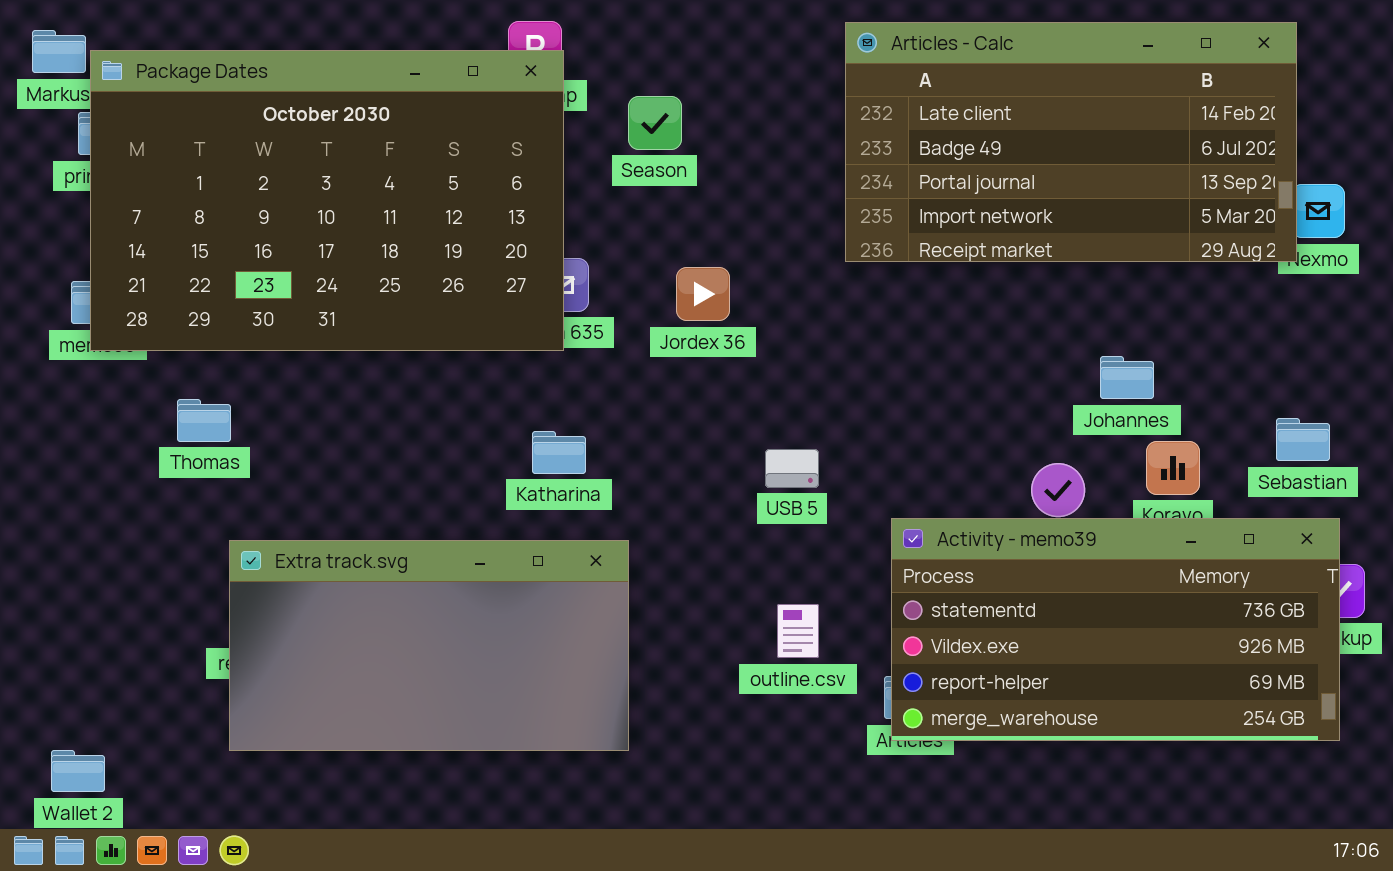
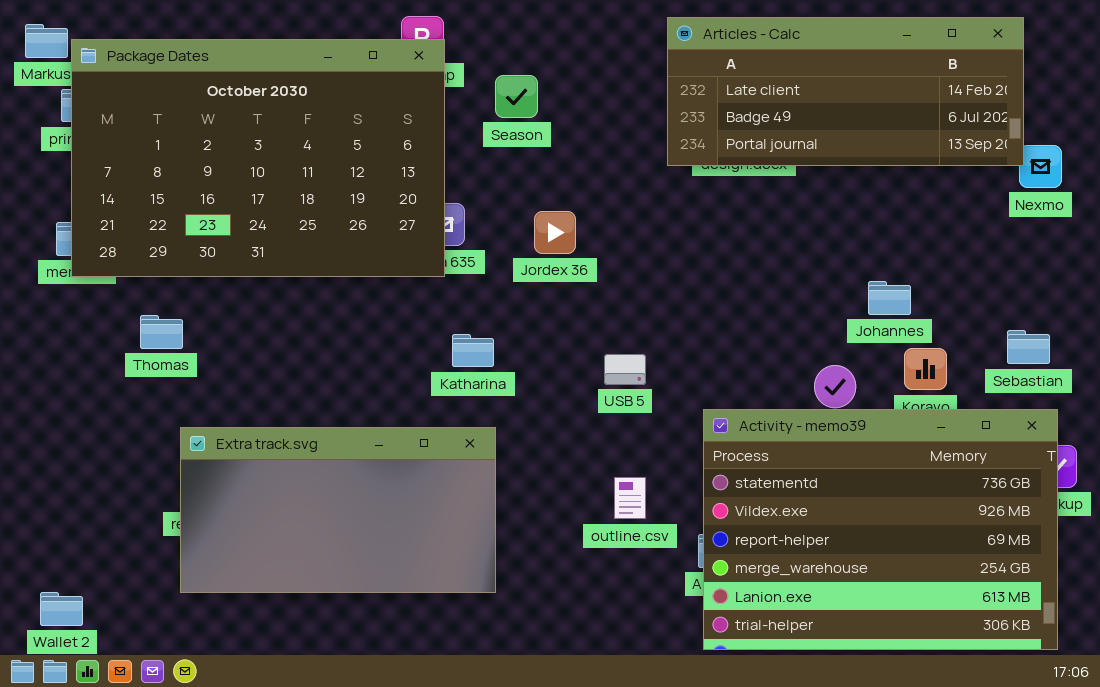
Articles - Calc: [845,22,1297,262] -> [667,17,1024,166], resized
Katharina: [532,431,586,474] -> [452,334,494,367], moved
Activity - memo39: [891,518,1340,741] -> [703,409,1058,650], resized

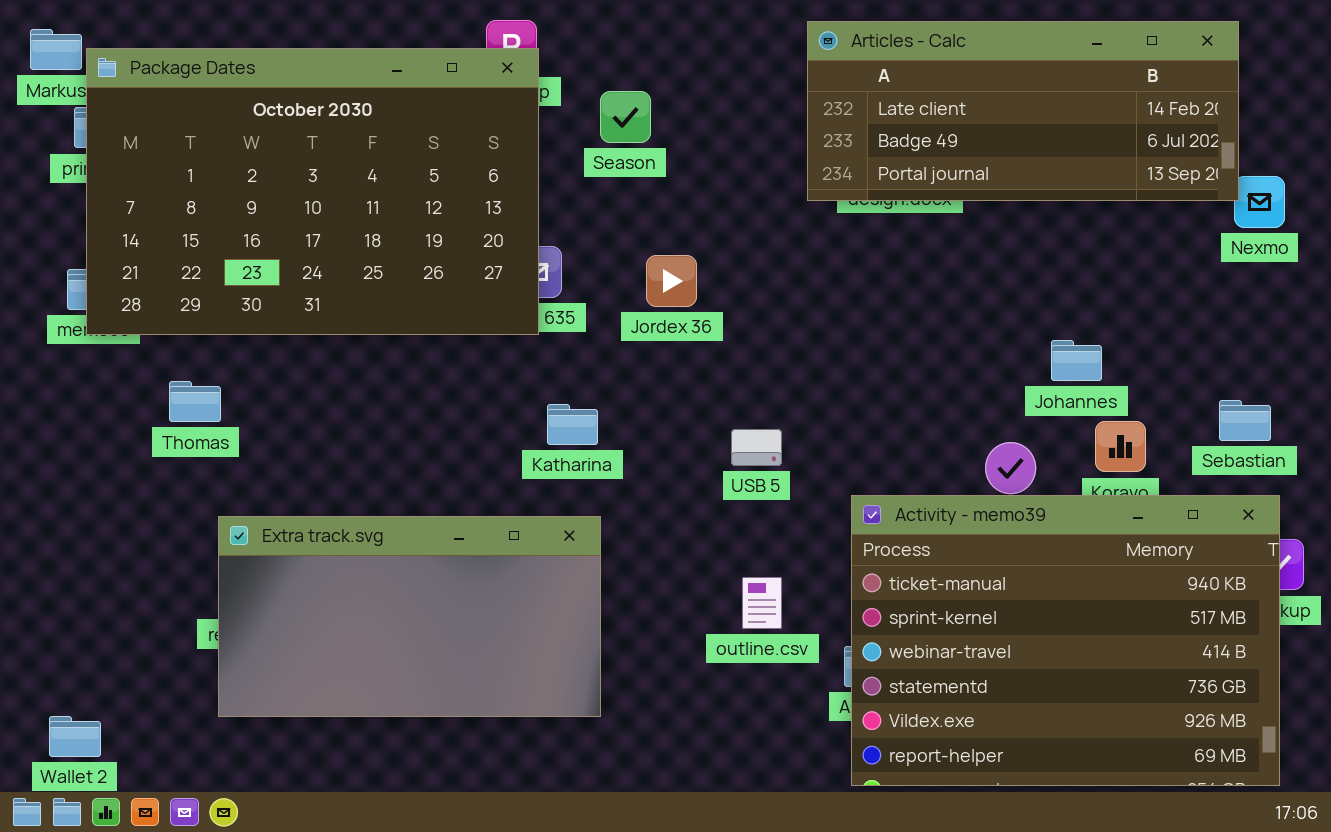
Activity - memo39: [703,409,1058,650] -> [851,495,1280,786], scrolled up 3 rows

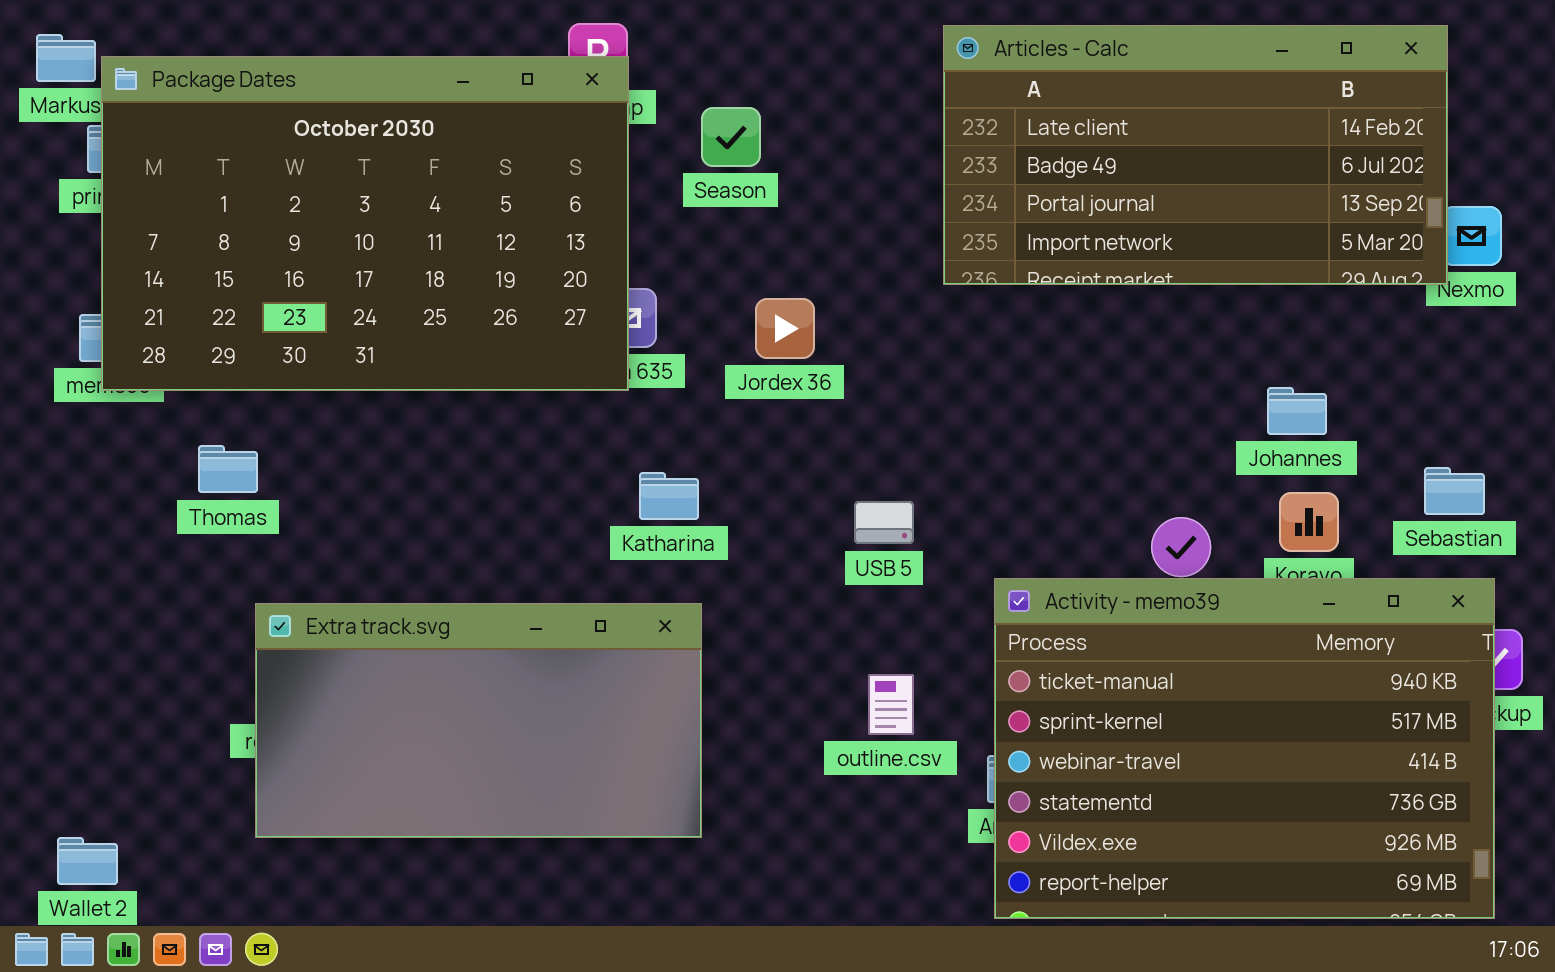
Articles - Calc: [807,21,1239,201] -> [943,25,1448,285], resized
Johannes: [1051,340,1102,381] -> [1267,387,1327,435], moved

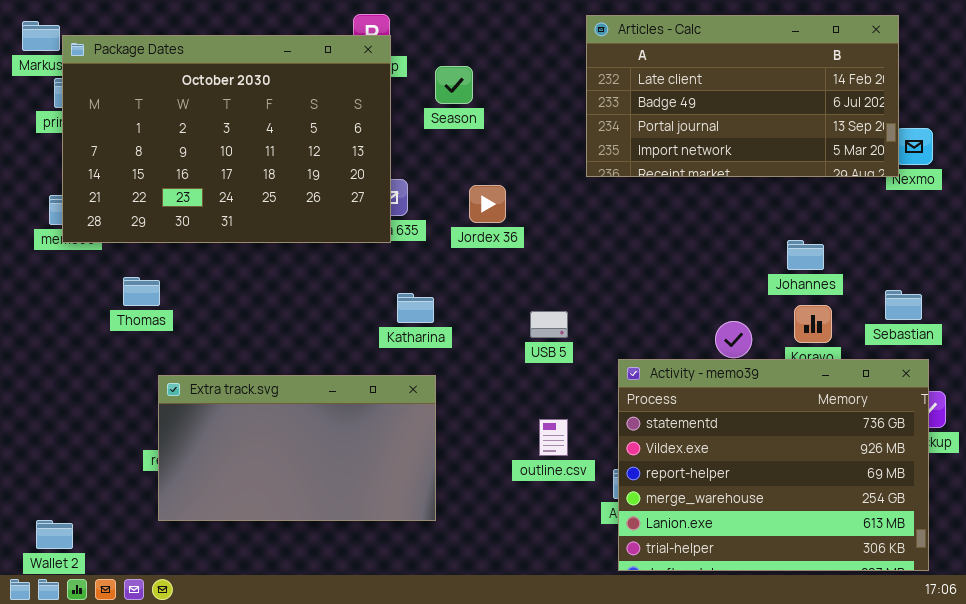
Activity - memo39: [994,578,1495,919] -> [618,359,929,571], scrolled down 3 rows

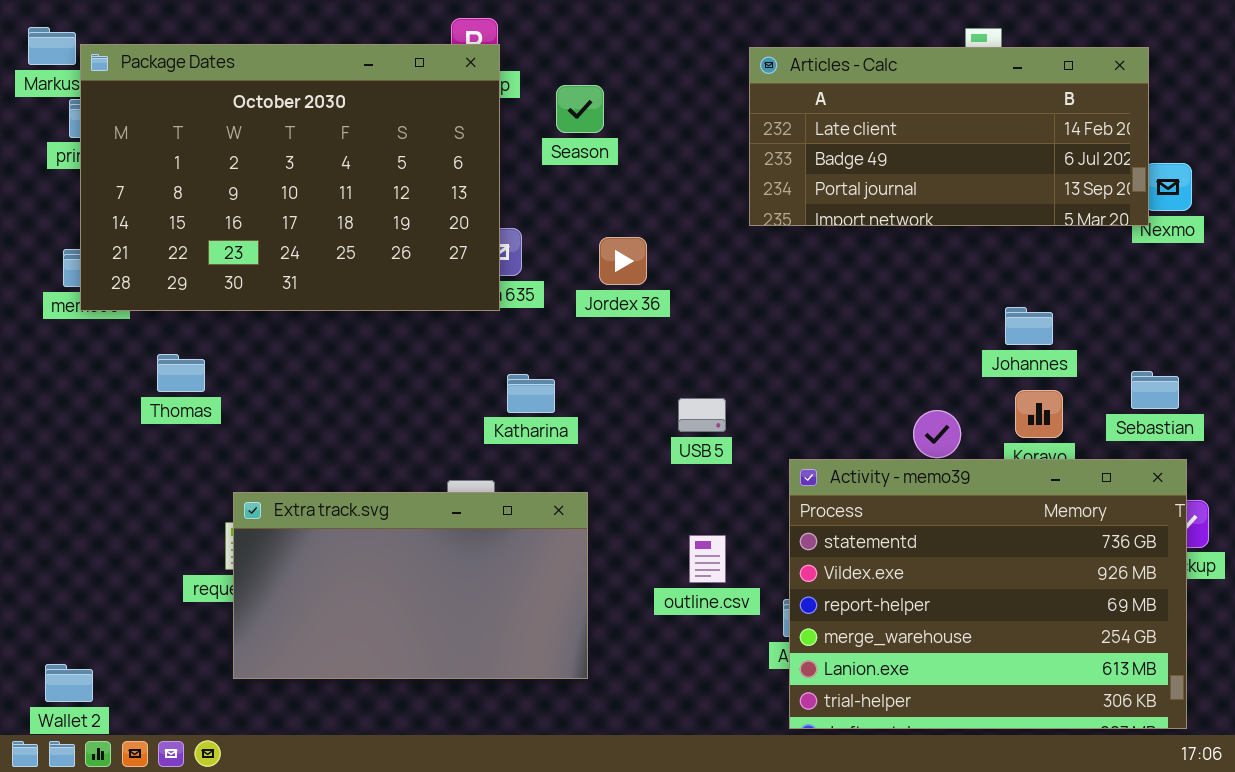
Articles - Calc: [586,15,899,177] -> [749,47,1149,226], resized
Extra track.svg: [158,375,436,521] -> [233,492,588,679], moved

